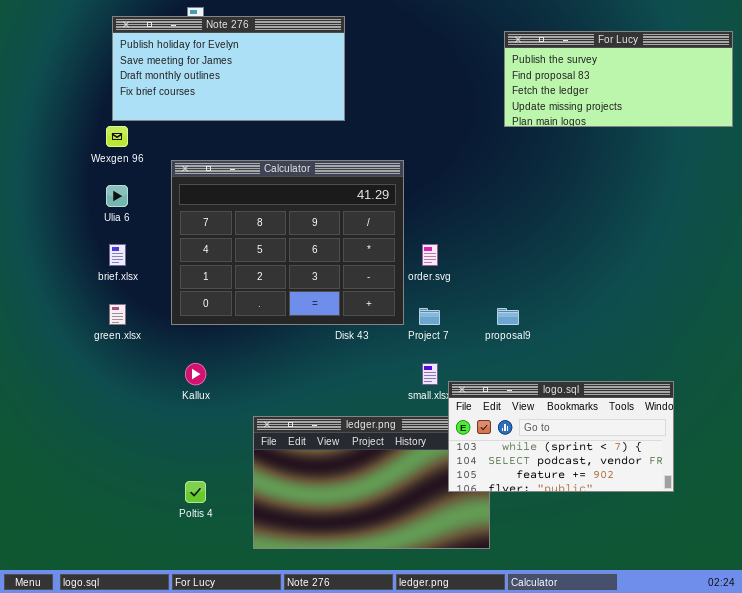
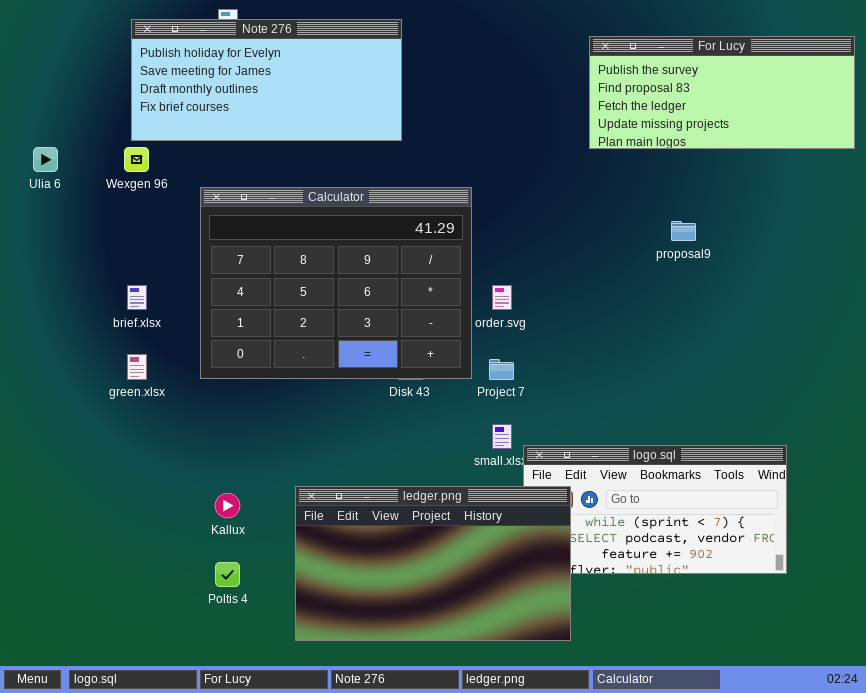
Ulia 6: [106,185,128,207] -> [33,147,58,172], moved
proposal9: [497,308,519,325] -> [671,221,696,241], moved
Kallux: [185,363,206,385] -> [215,493,240,518], moved
ledger.png: [253,416,490,549] -> [295,486,571,641], raised

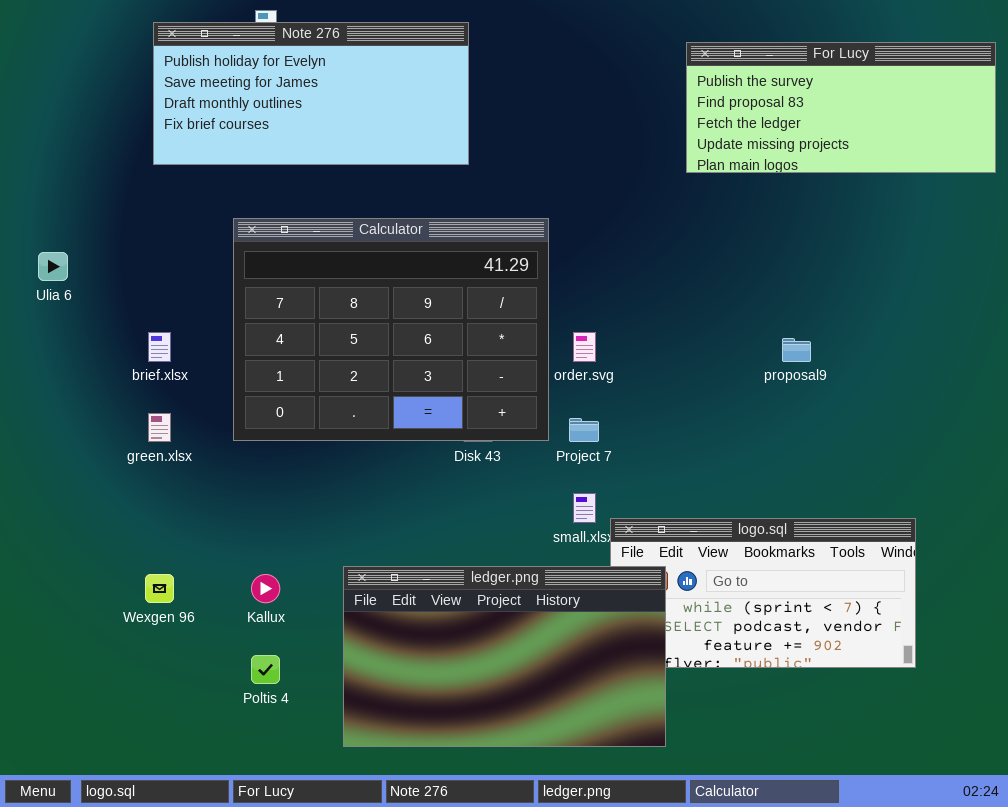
Ulia 6: [33,147,58,172] -> [38,252,68,281], moved
Wexgen 96: [124,147,149,172] -> [145,574,174,603], moved
proposal9: [671,221,696,241] -> [782,338,811,362], moved

